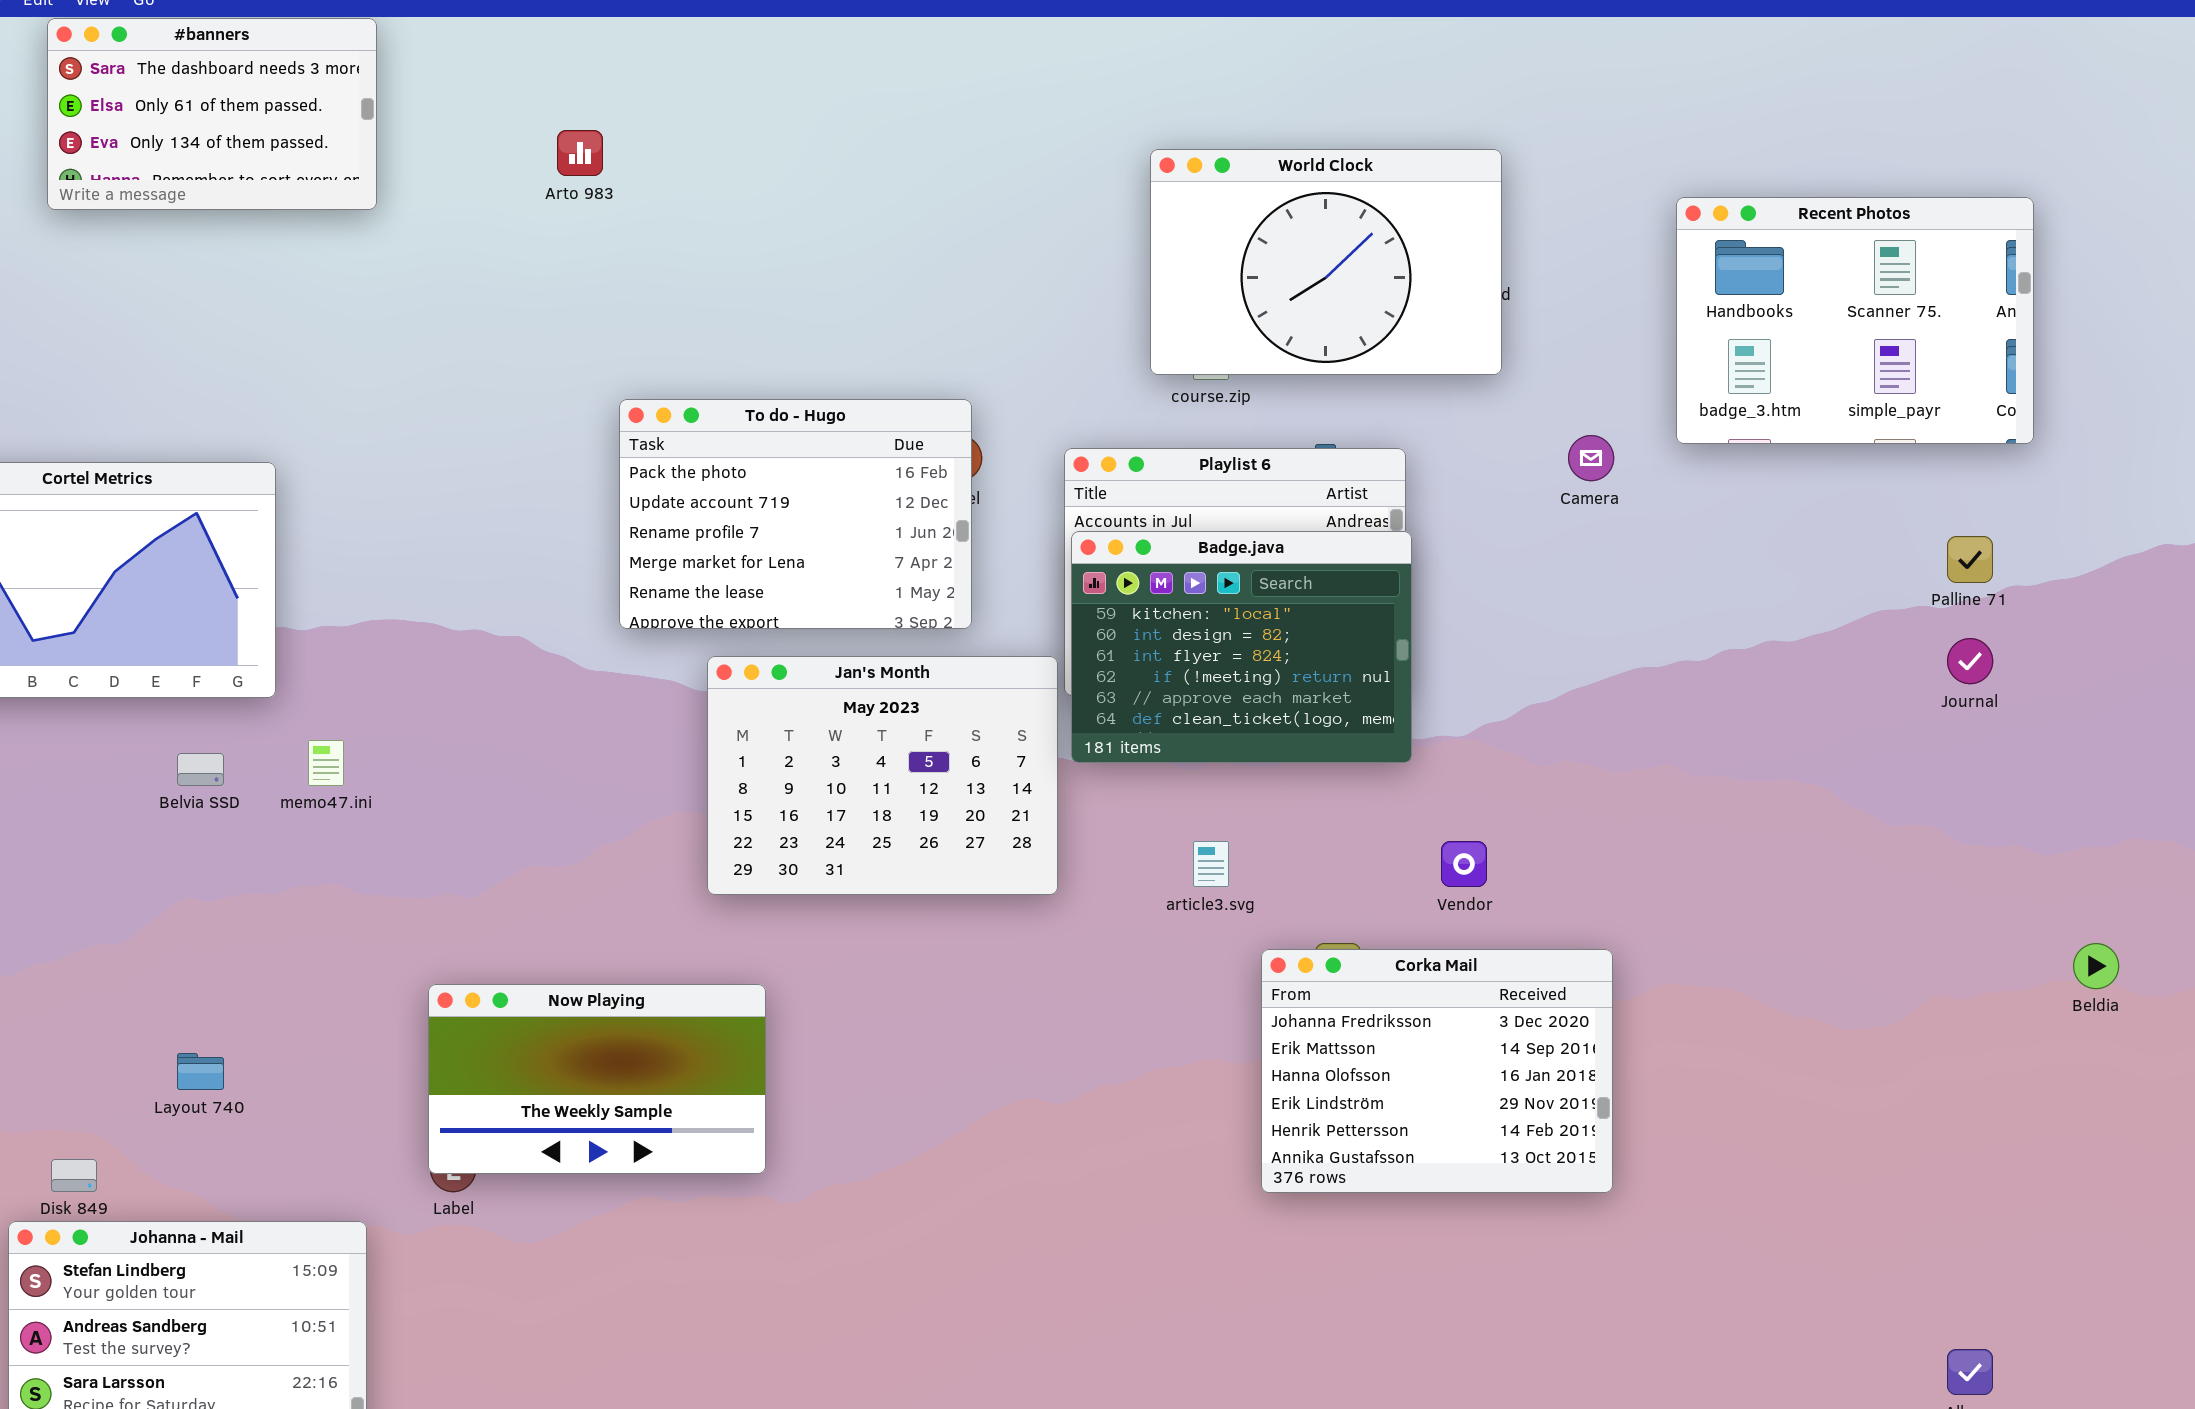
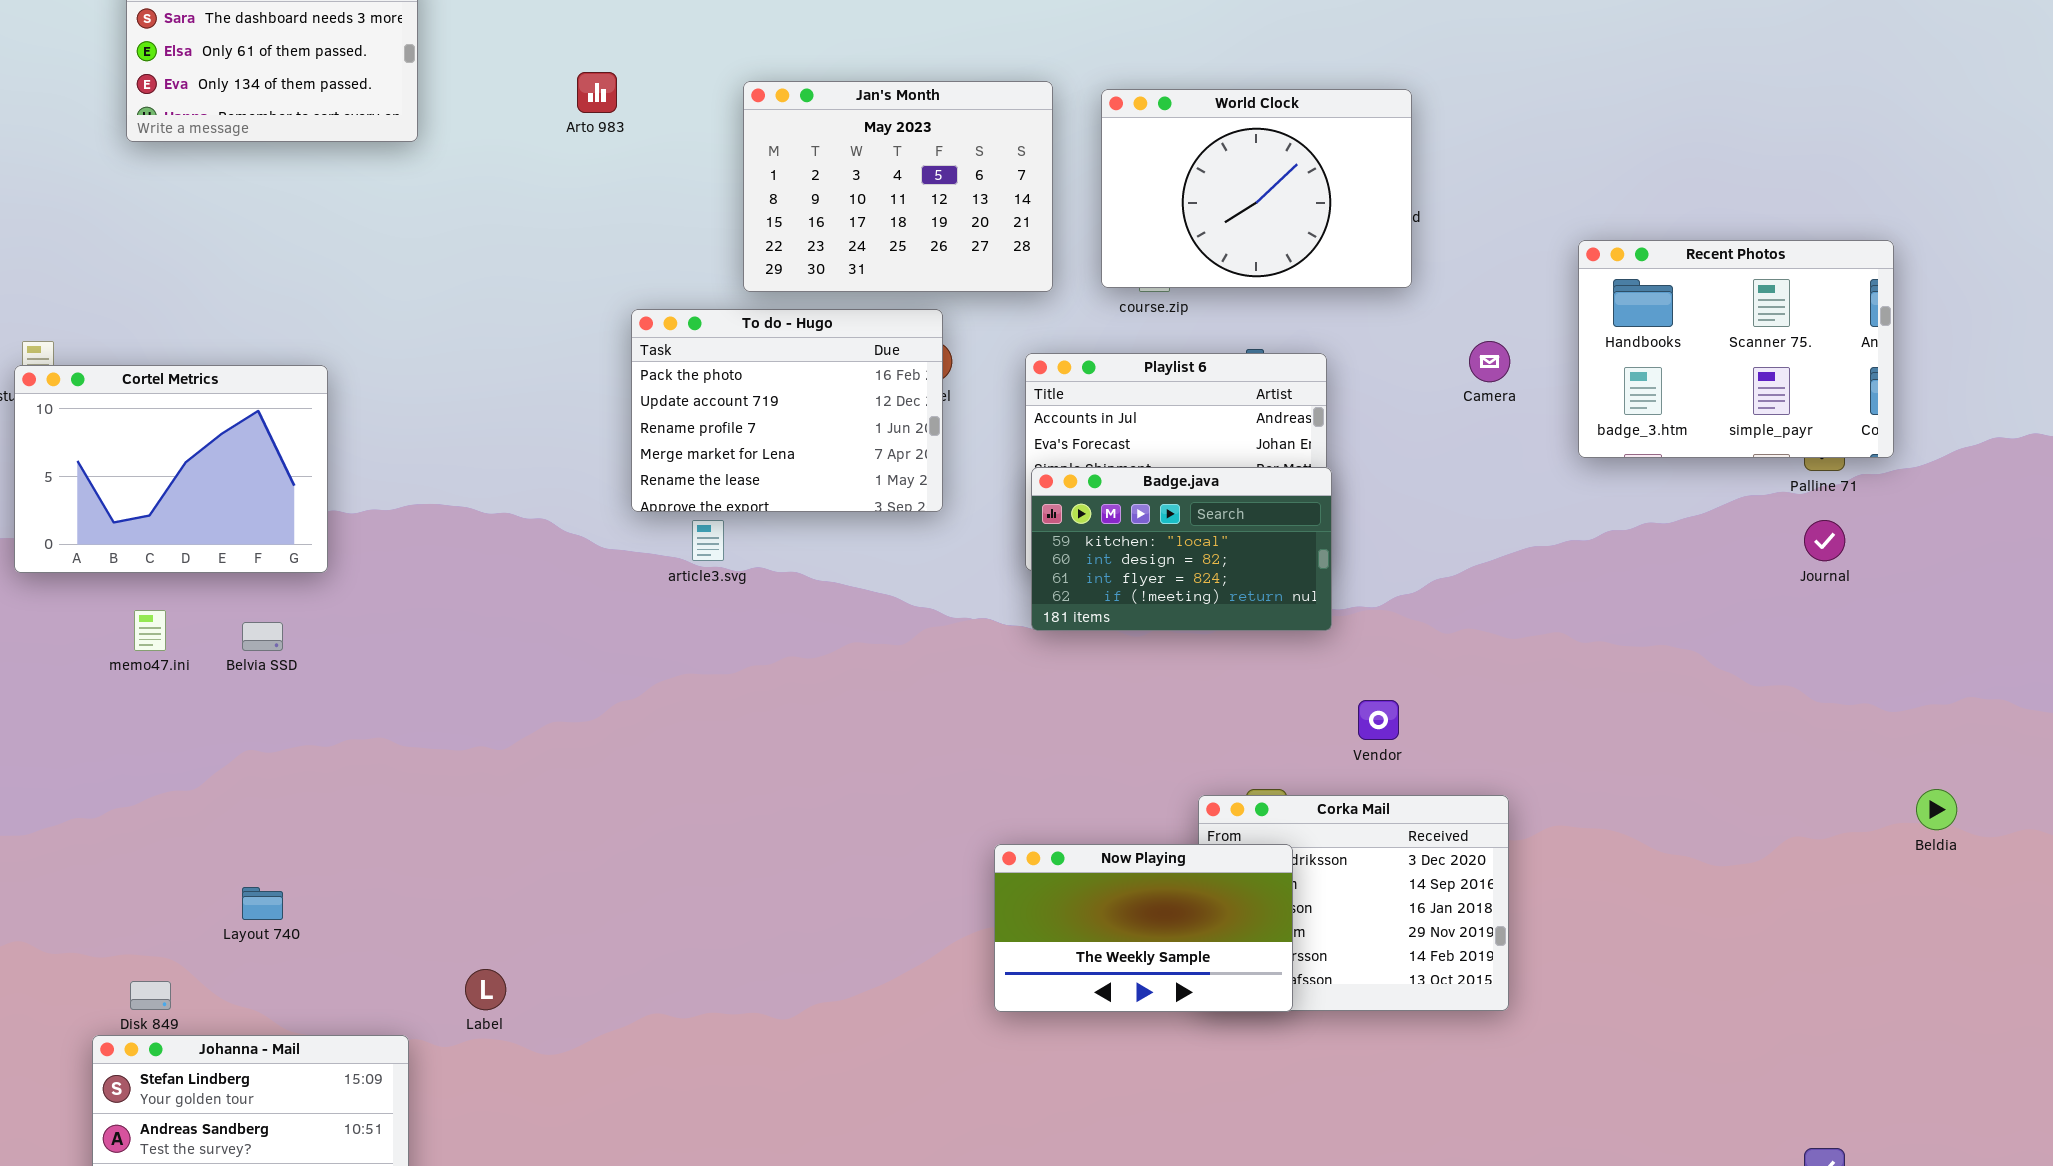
Recent Photos: [1676,197,2034,444] -> [1578,240,1894,458], moved
Badge.java: [1071,531,1412,763] -> [1031,467,1332,631], resized
Jan's Month: [707,656,1058,895] -> [743,81,1053,292], moved
memo47.ini: [308,740,344,786] -> [134,610,166,651], moved
article3.svg: [1193,841,1229,887] -> [692,520,724,561], moved
Now Playing: [428,984,766,1174] -> [994,844,1293,1012], moved

